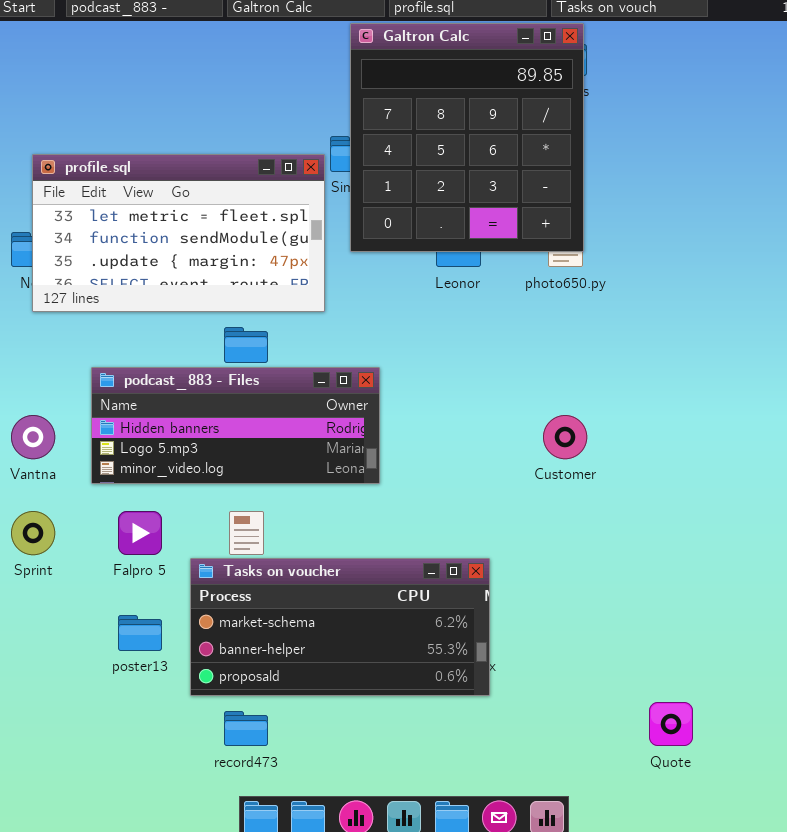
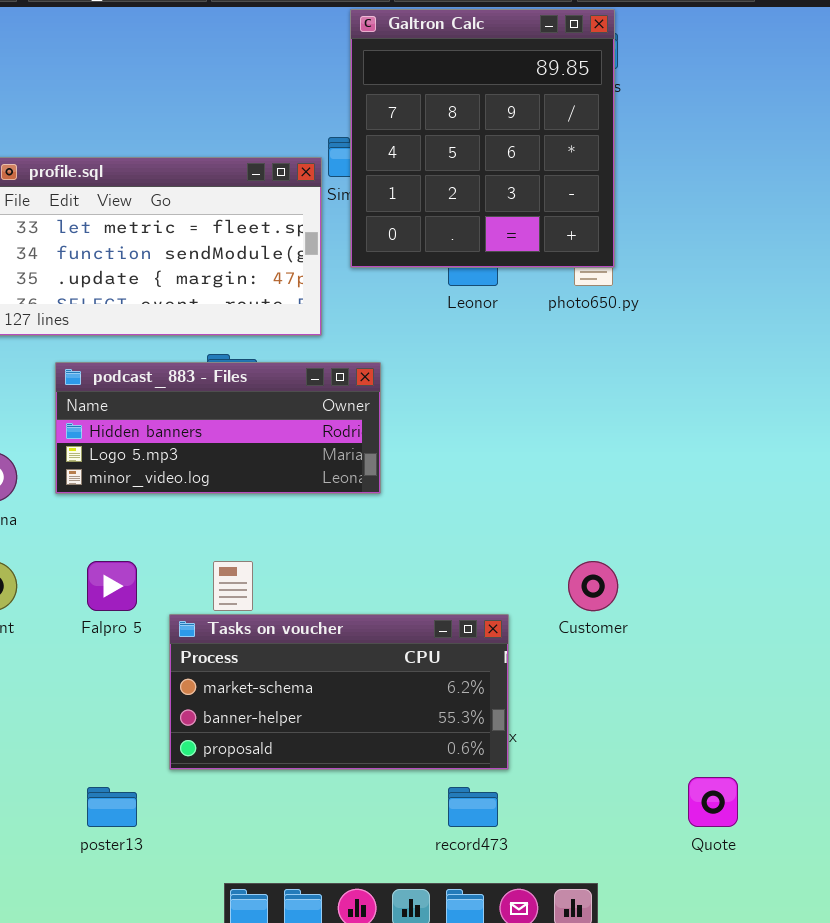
podcast_883 - Files: [91,367,380,484] -> [55,362,381,494], moved
Customer: [543,415,587,459] -> [568,561,618,611], moved
poster13: [118,615,162,651] -> [87,787,137,827], moved
record473: [224,711,268,746] -> [448,787,498,827], moved

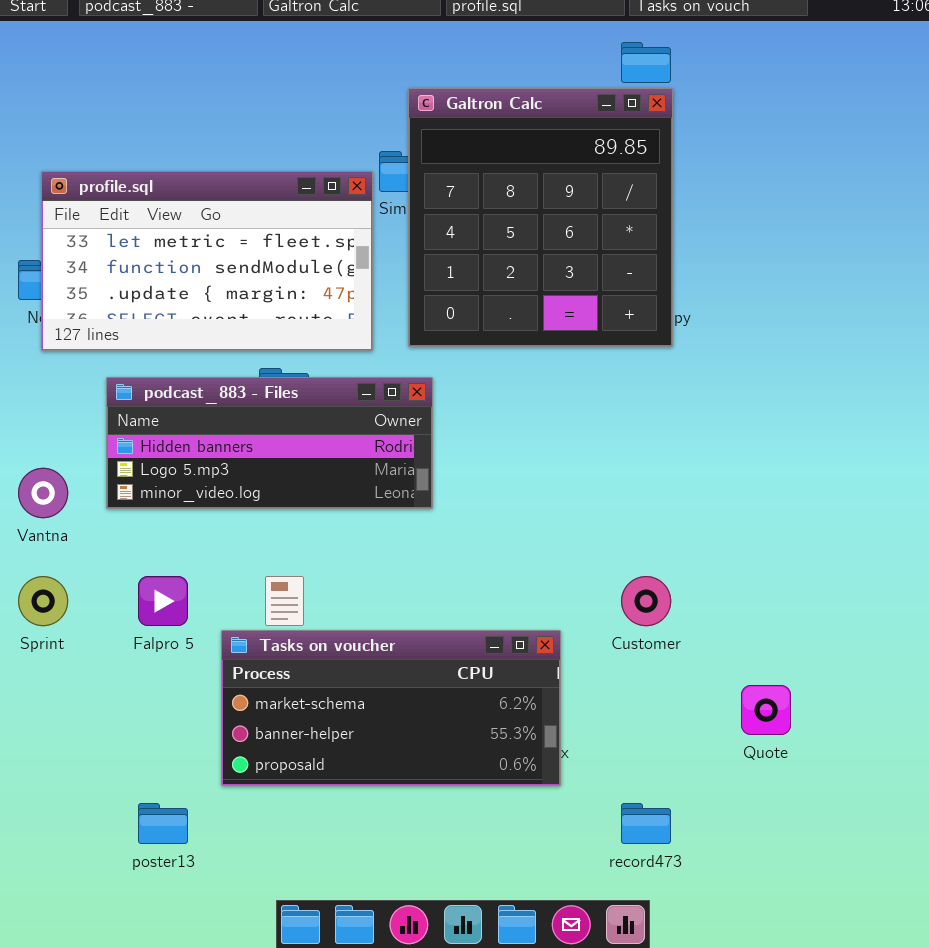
Galtron Calc: [350,9,615,268] -> [408,88,673,347], moved
Quote: [688,777,738,827] -> [741,685,791,735], moved
record473: [448,787,498,827] -> [621,803,671,844], moved

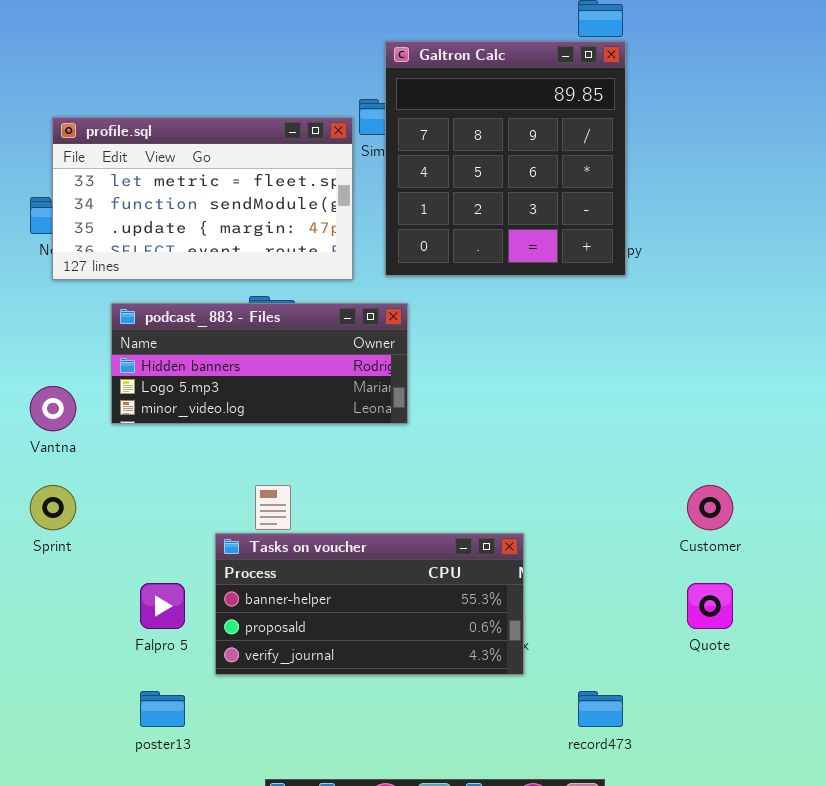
Falpro 5: [138,576,188,626] -> [140,583,185,629], moved
Customer: [621,576,671,626] -> [687,485,733,530], moved
Tasks on voucher: [221,630,561,786] -> [215,533,524,675], scrolled down 1 row

